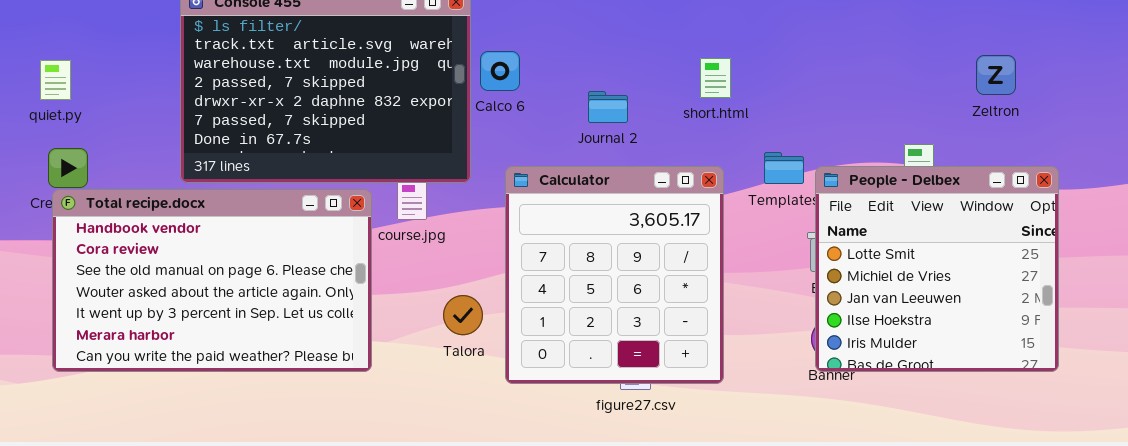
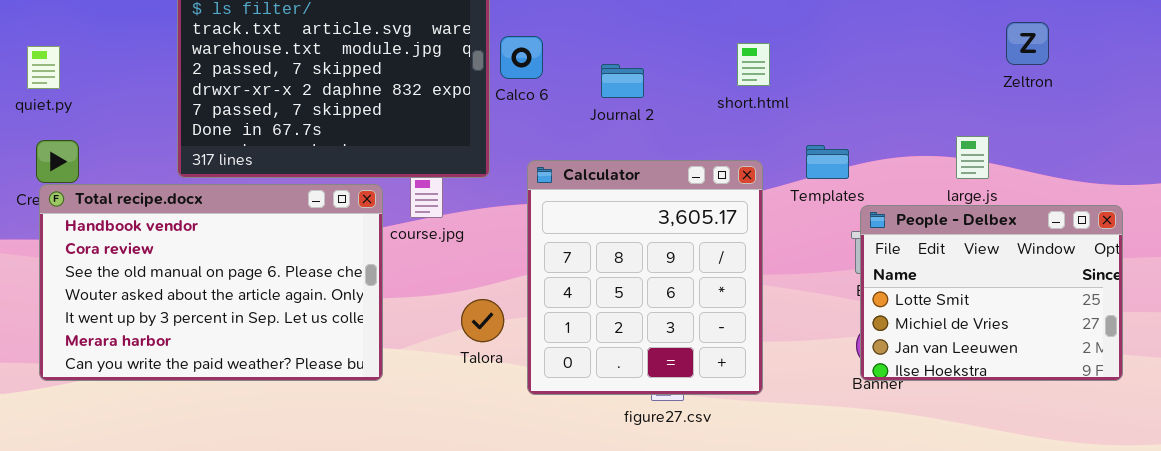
Zeltron: [976,55,1016,95] -> [1006,22,1049,65], moved
Journal 2: [588,91,628,123] -> [601,64,644,98], moved
People - Delbex: [815,166,1059,372] -> [860,205,1123,381], resized

